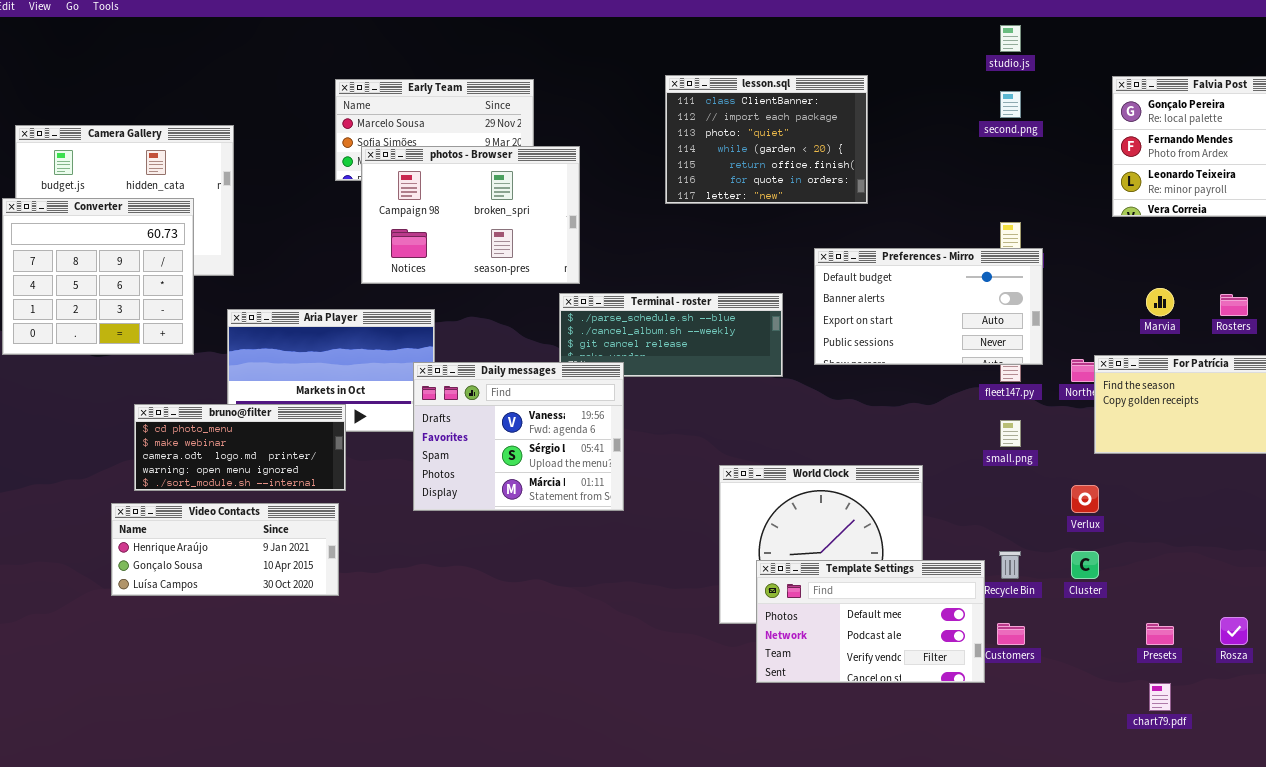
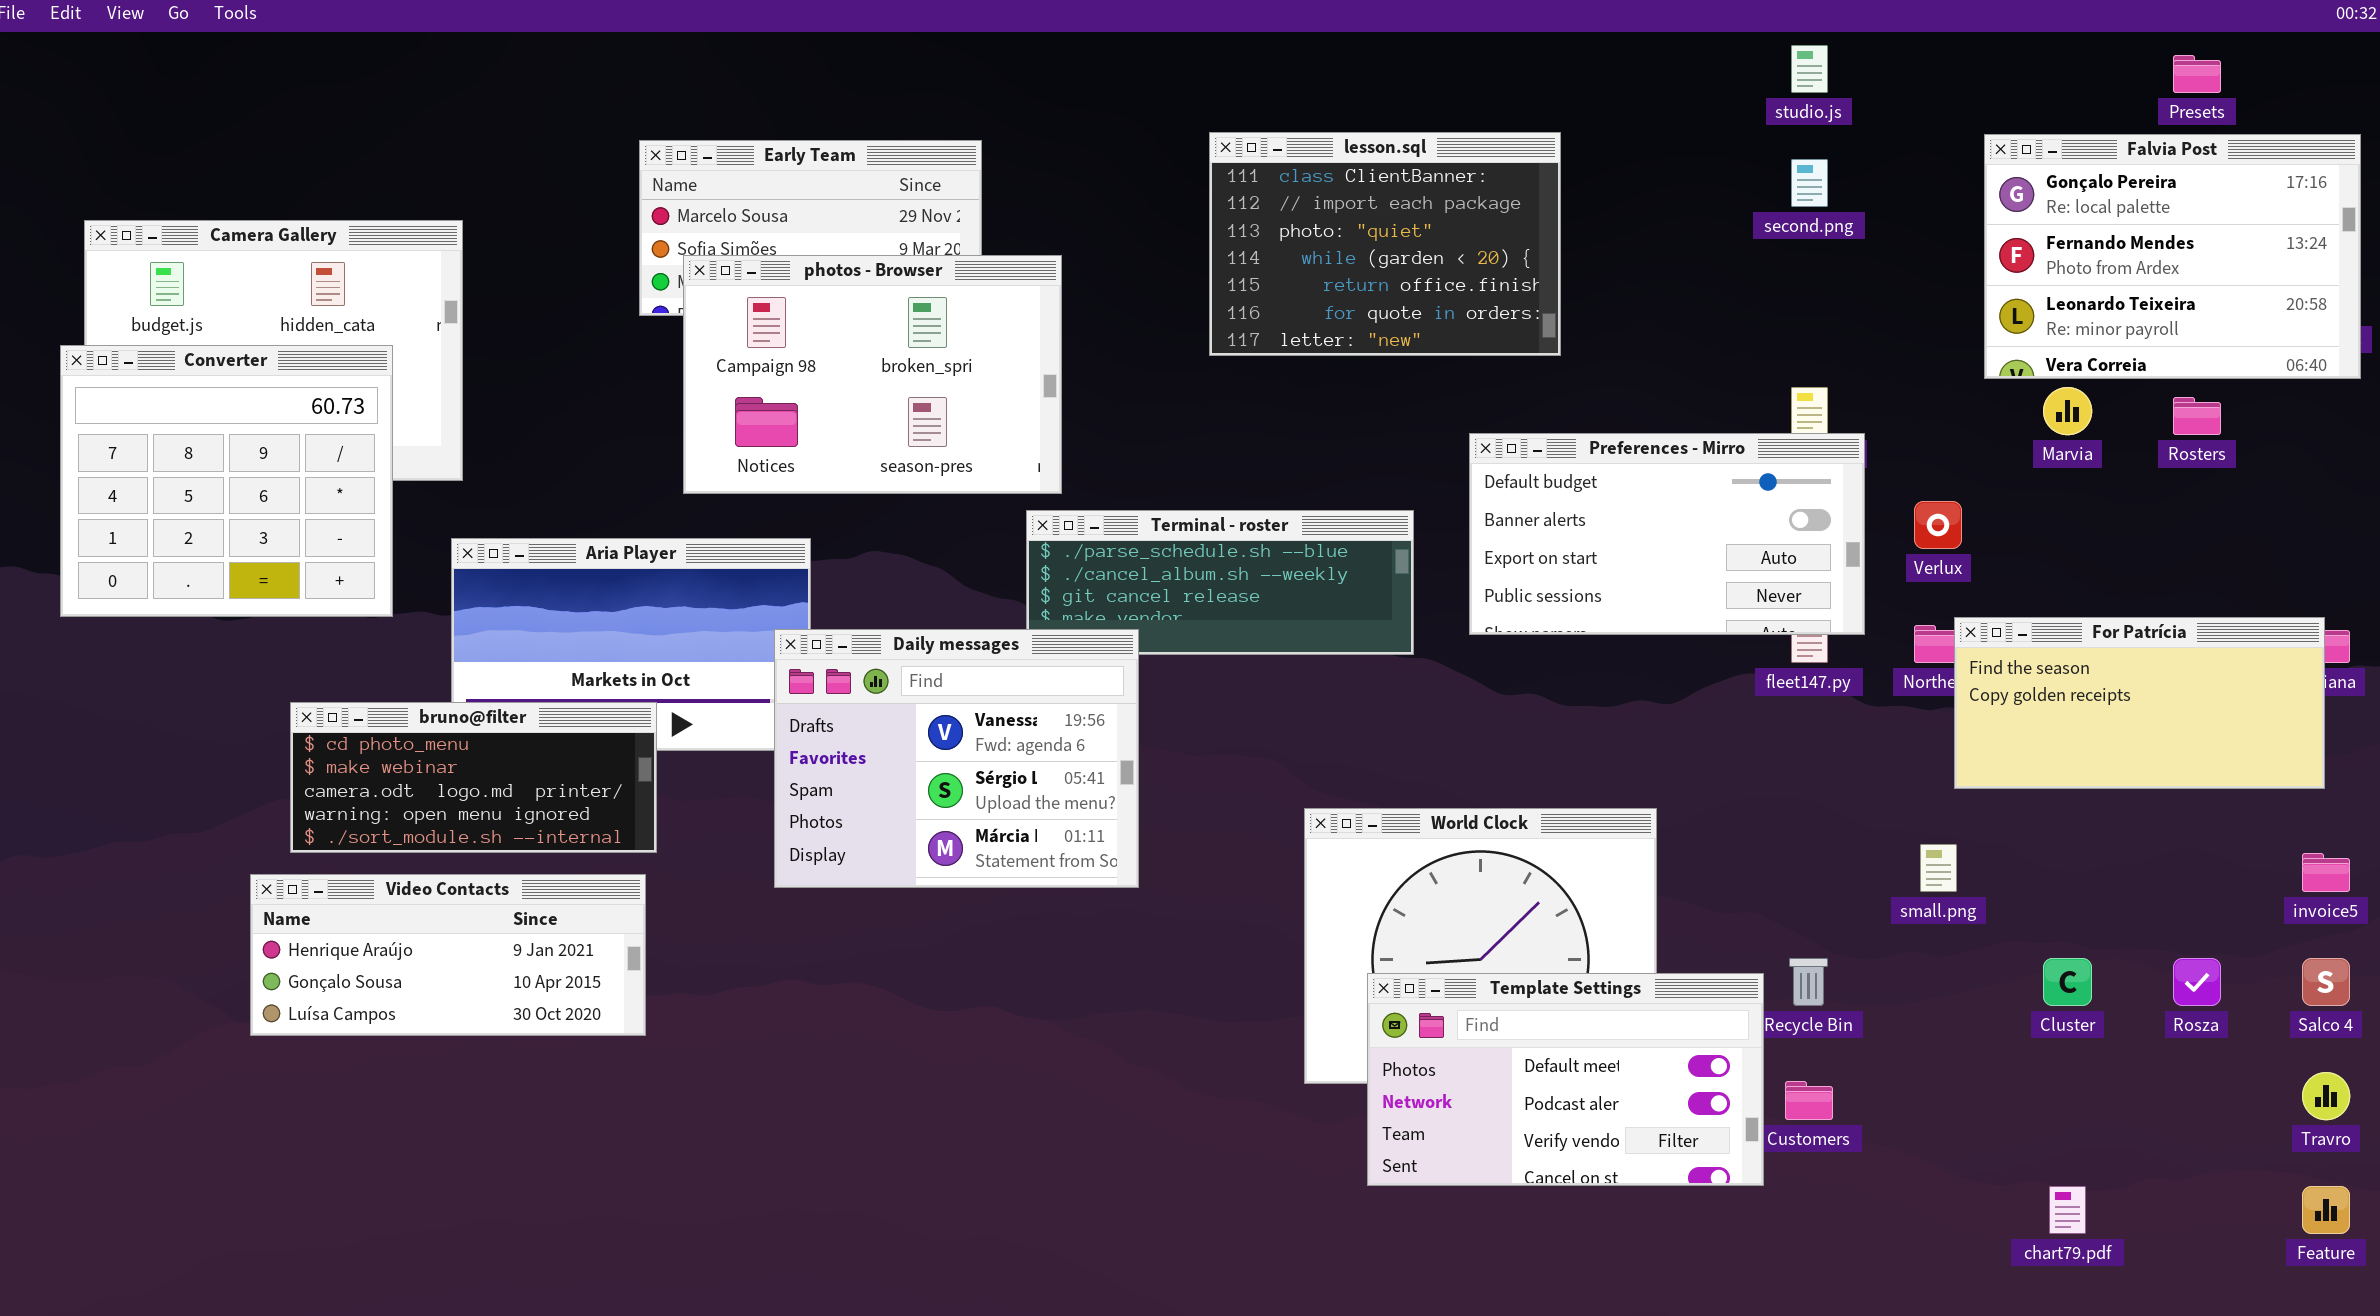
Marvia: [1146,288,1174,316] -> [2043,387,2092,435], moved
Rosters: [1220,294,1248,316] -> [2173,397,2221,435], moved
small.png: [1000,420,1021,447] -> [1920,844,1957,892], moved
Verlux: [1071,485,1099,513] -> [1914,501,1962,549], moved
Cluster: [1071,551,1099,579] -> [2043,958,2092,1006], moved
Rosza: [1220,617,1248,645] -> [2173,958,2221,1006], moved
Presets: [1146,623,1174,645] -> [2173,55,2221,93], moved

